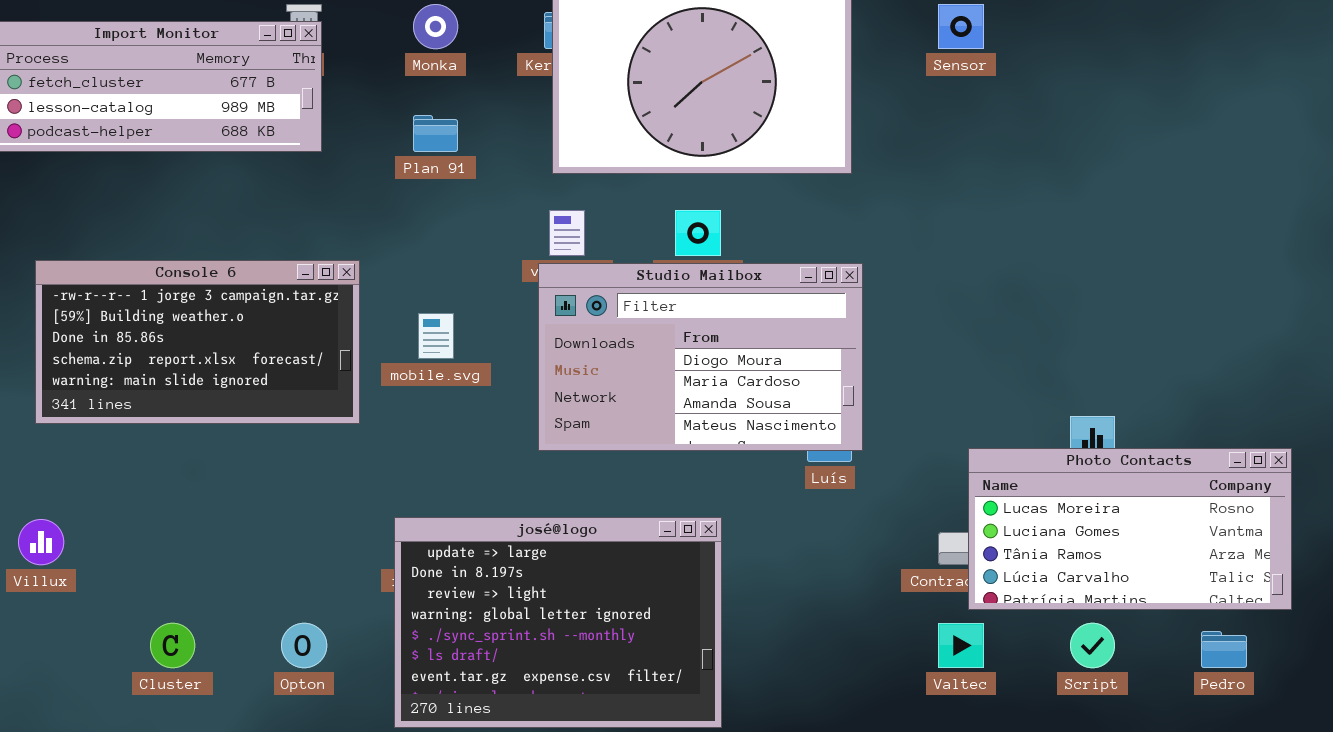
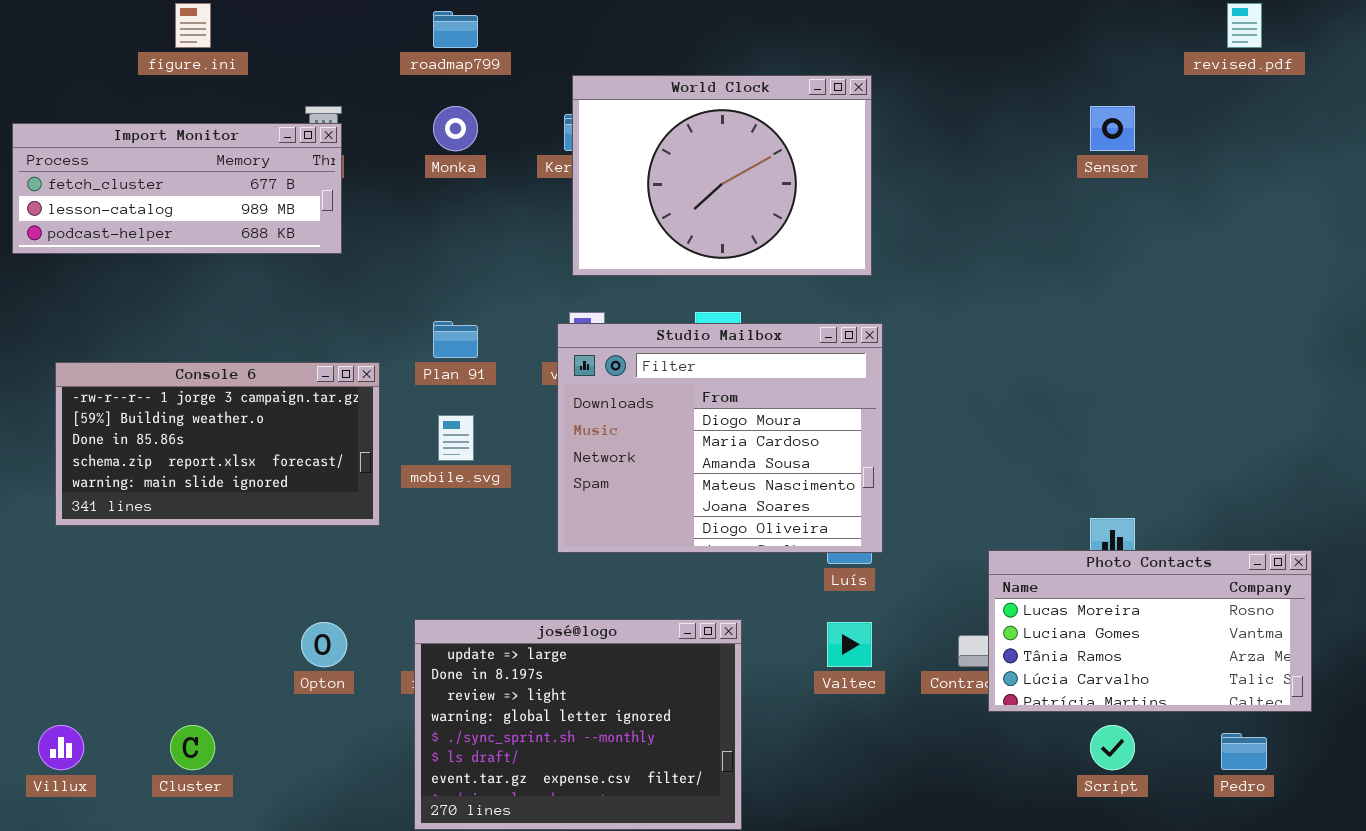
Sensor: [938,4,984,49] -> [1090,106,1135,151], moved
Plan 91: [413,115,458,152] -> [433,321,478,358], moved
Studio Mailbox: [538,263,863,451] -> [557,323,883,553], resized
Villux: [18,519,64,565] -> [38,725,84,770], moved
Opton: [281,623,327,668] -> [301,622,347,667], moved
Valtec: [938,623,984,668] -> [827,622,872,667], moved

